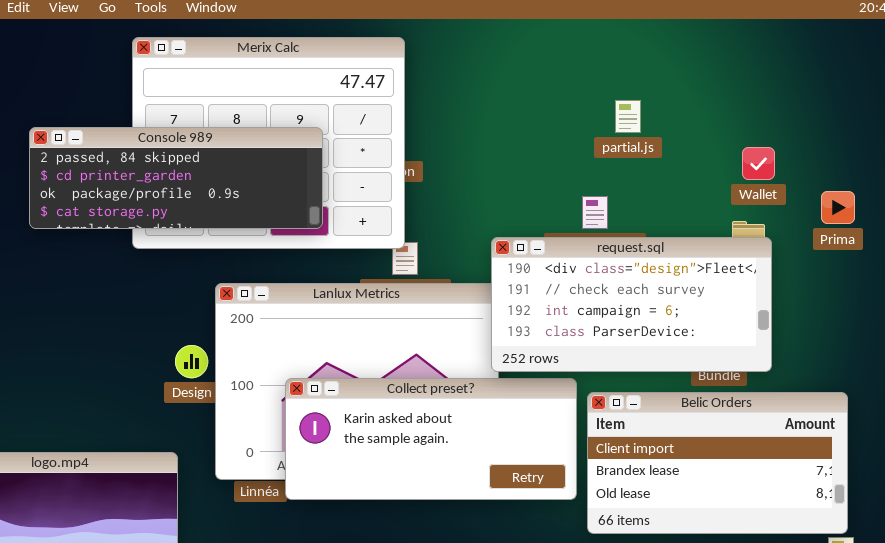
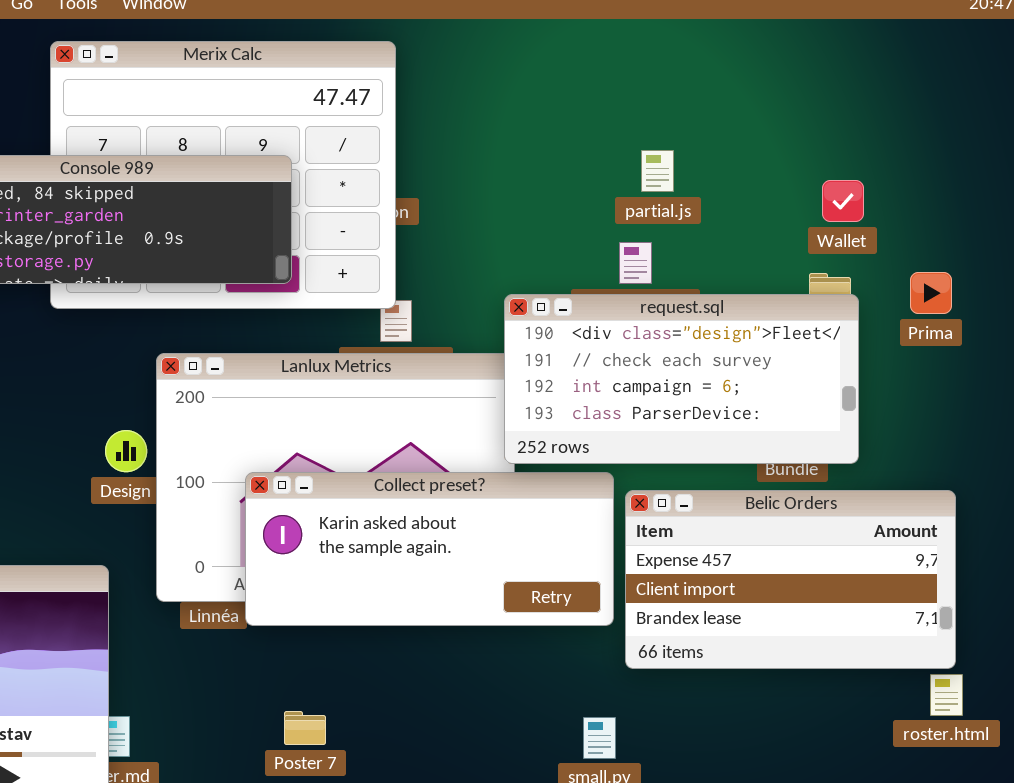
partial.js: [615,100,641,133] -> [641,150,674,192], moved
Prima: [821,191,855,224] -> [910,272,952,314], moved
Belic Orders: [587,392,848,534] -> [625,490,956,669], scrolled up 1 row

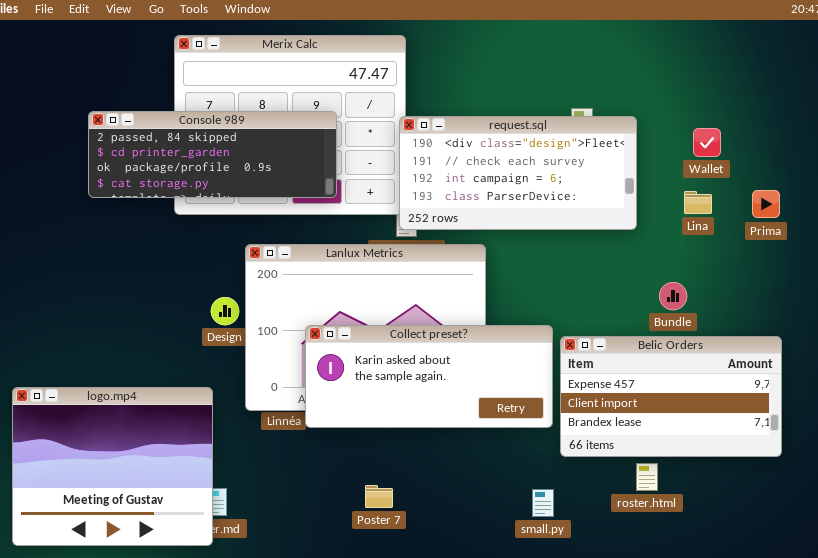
request.sql: [504,294,859,464] -> [399,116,637,230], moved
roster.html: [930,674,963,716] -> [636,463,658,491], moved
Poster 7: [284,711,326,745] -> [365,485,393,508], moved

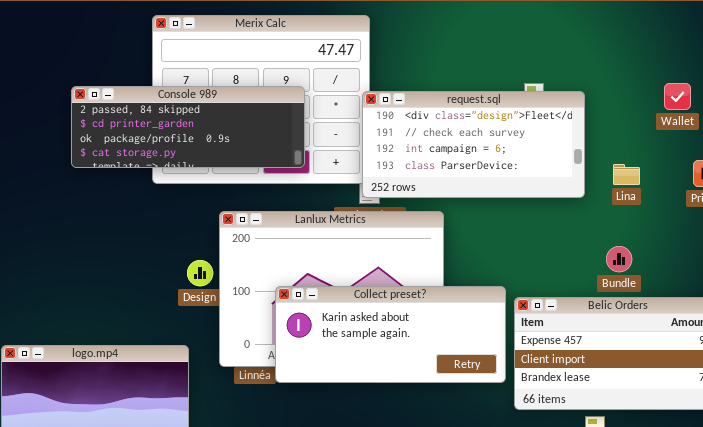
Wallet: [693,128,721,157] -> [664,83,691,110], moved
Lina: [684,191,712,214] -> [613,164,640,185], moved

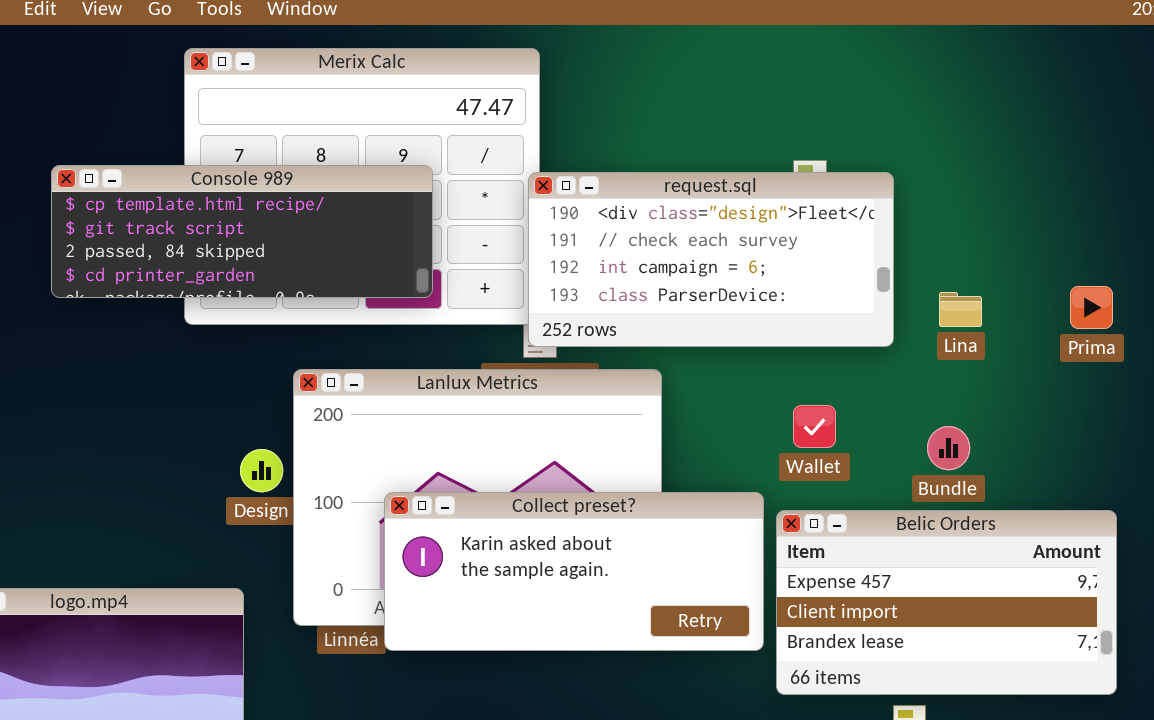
Wallet: [664,83,691,110] -> [793,405,836,448], moved
Console 989: [71,86,305,168] -> [51,165,433,298], scrolled up 2 rows

